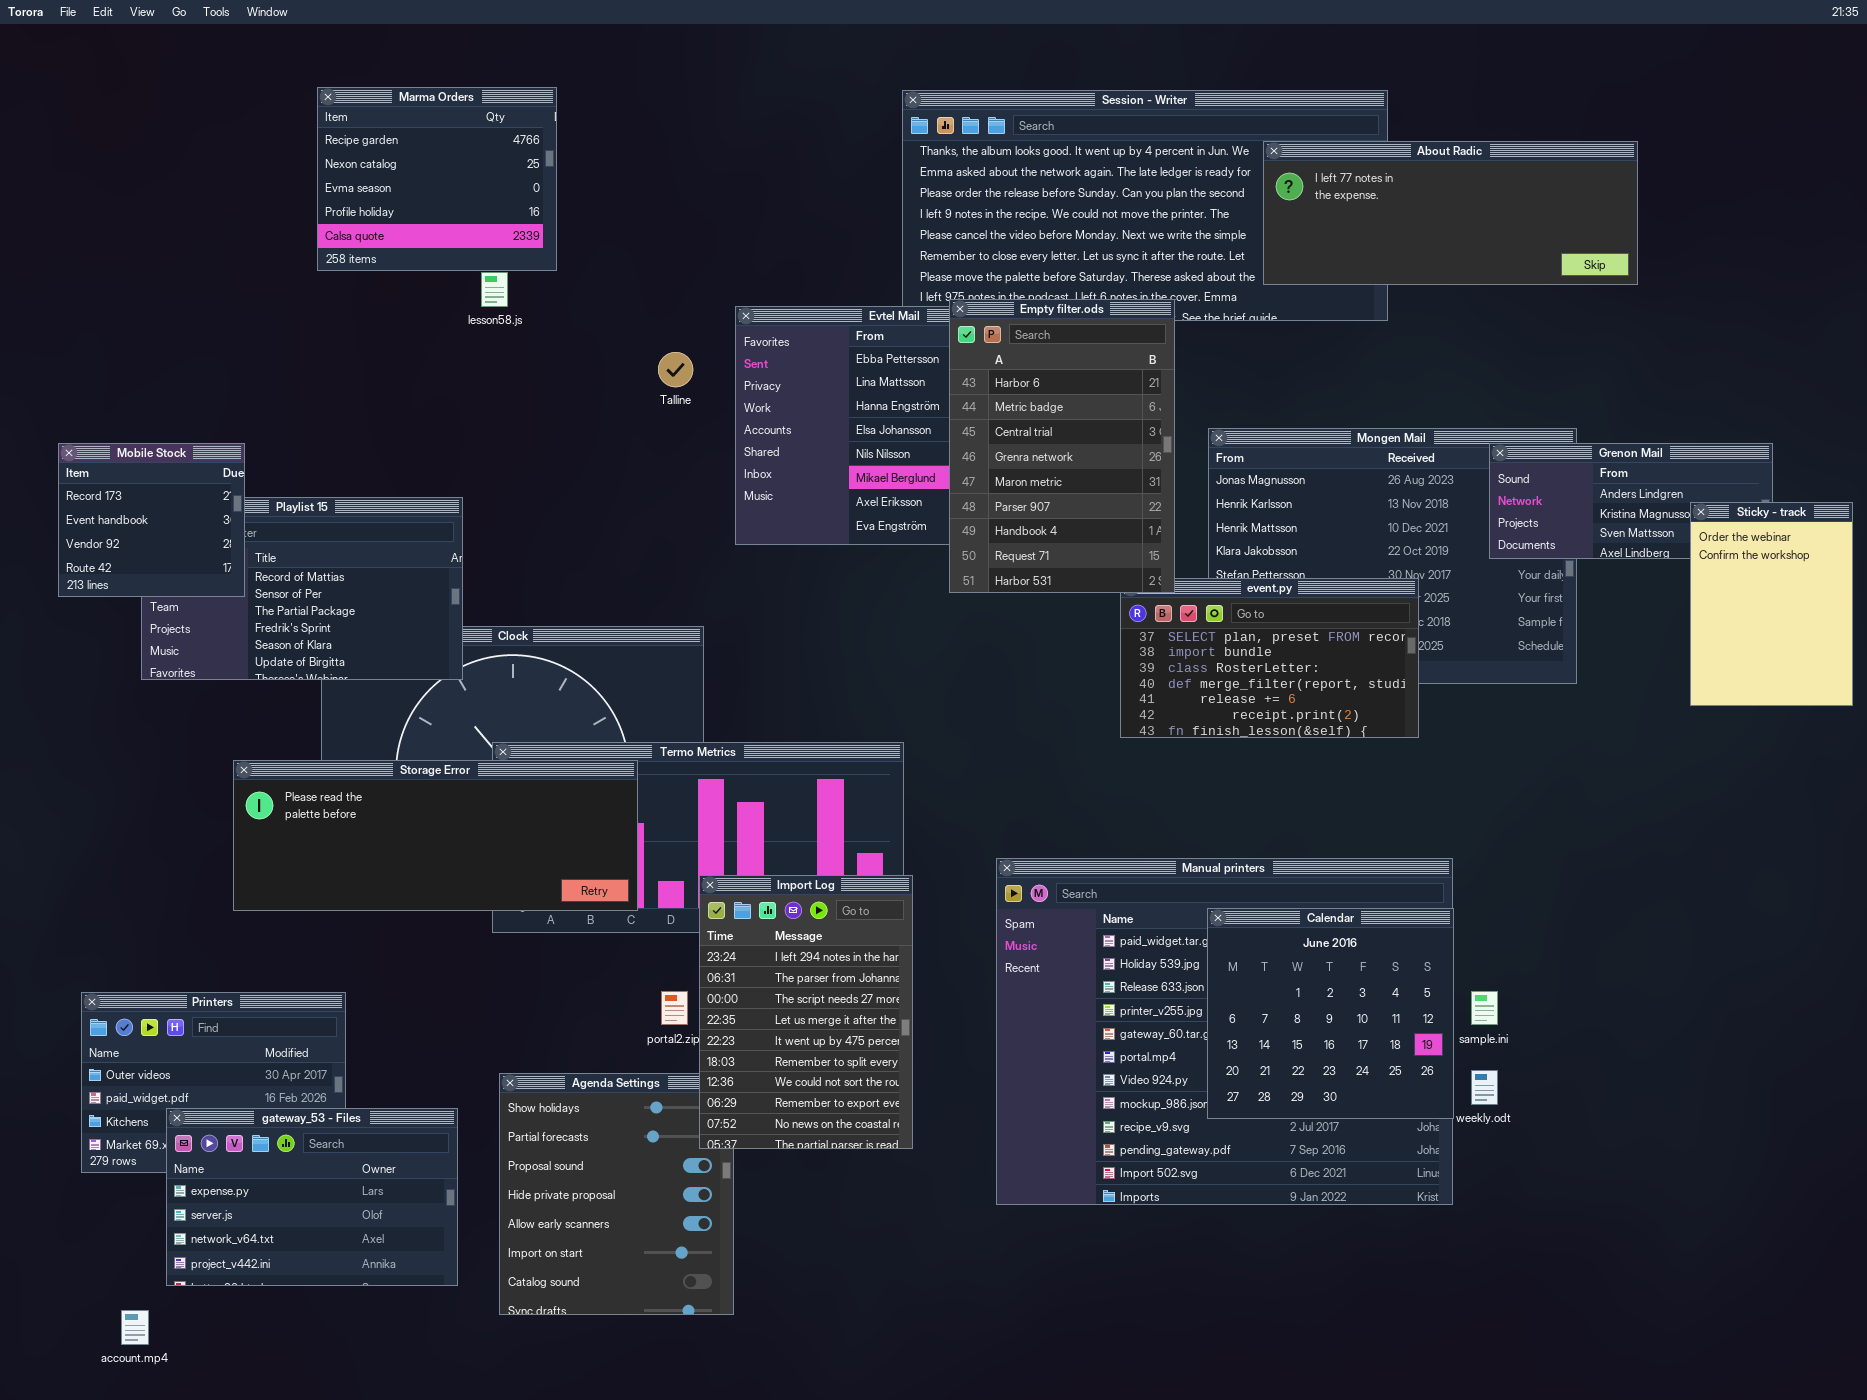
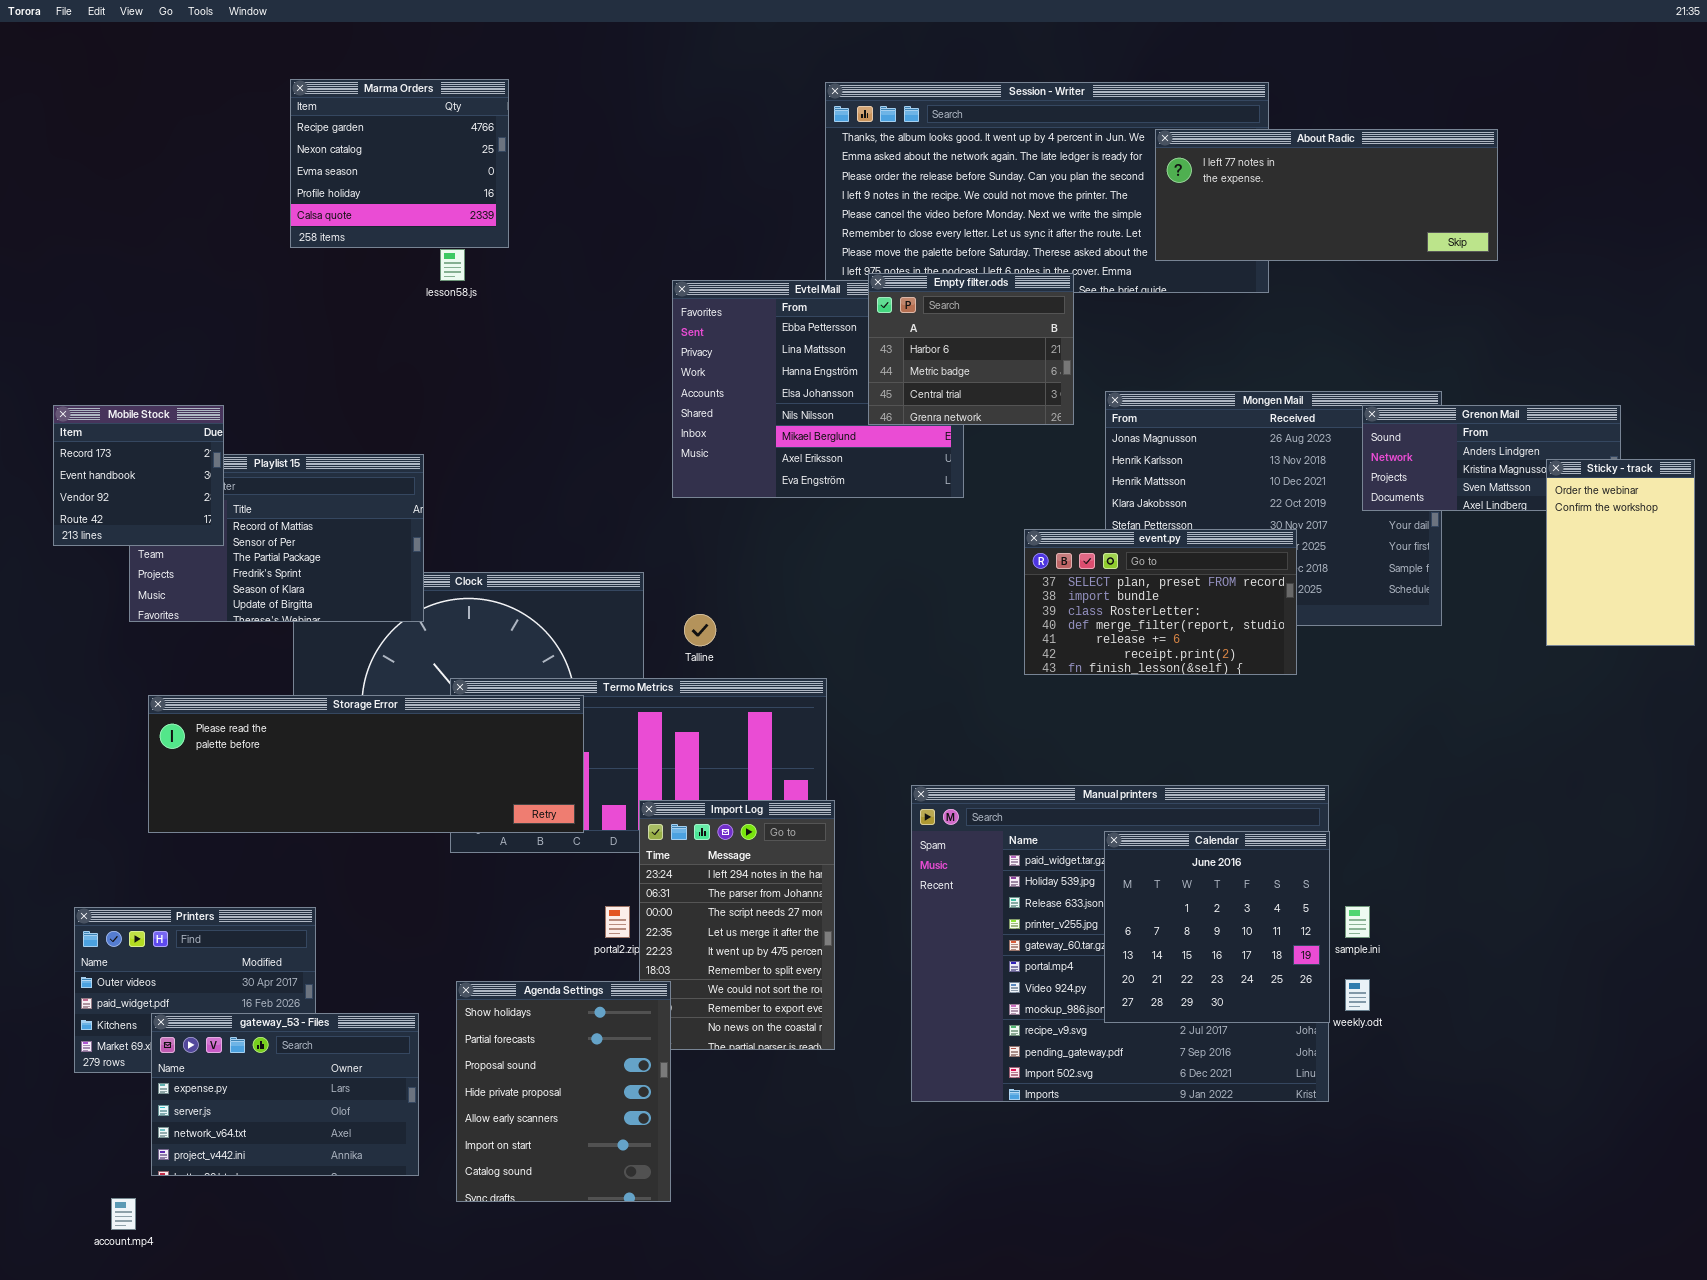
Empty filter.ods: [949,299,1175,593] -> [868,273,1074,425], resized
Talline: [658,352,693,387] -> [684,614,716,646], moved
Storage Error: [233,760,638,911] -> [148,695,584,833], resized
Agenda Settings: [499,1073,734,1315] -> [456,981,671,1202], raised

